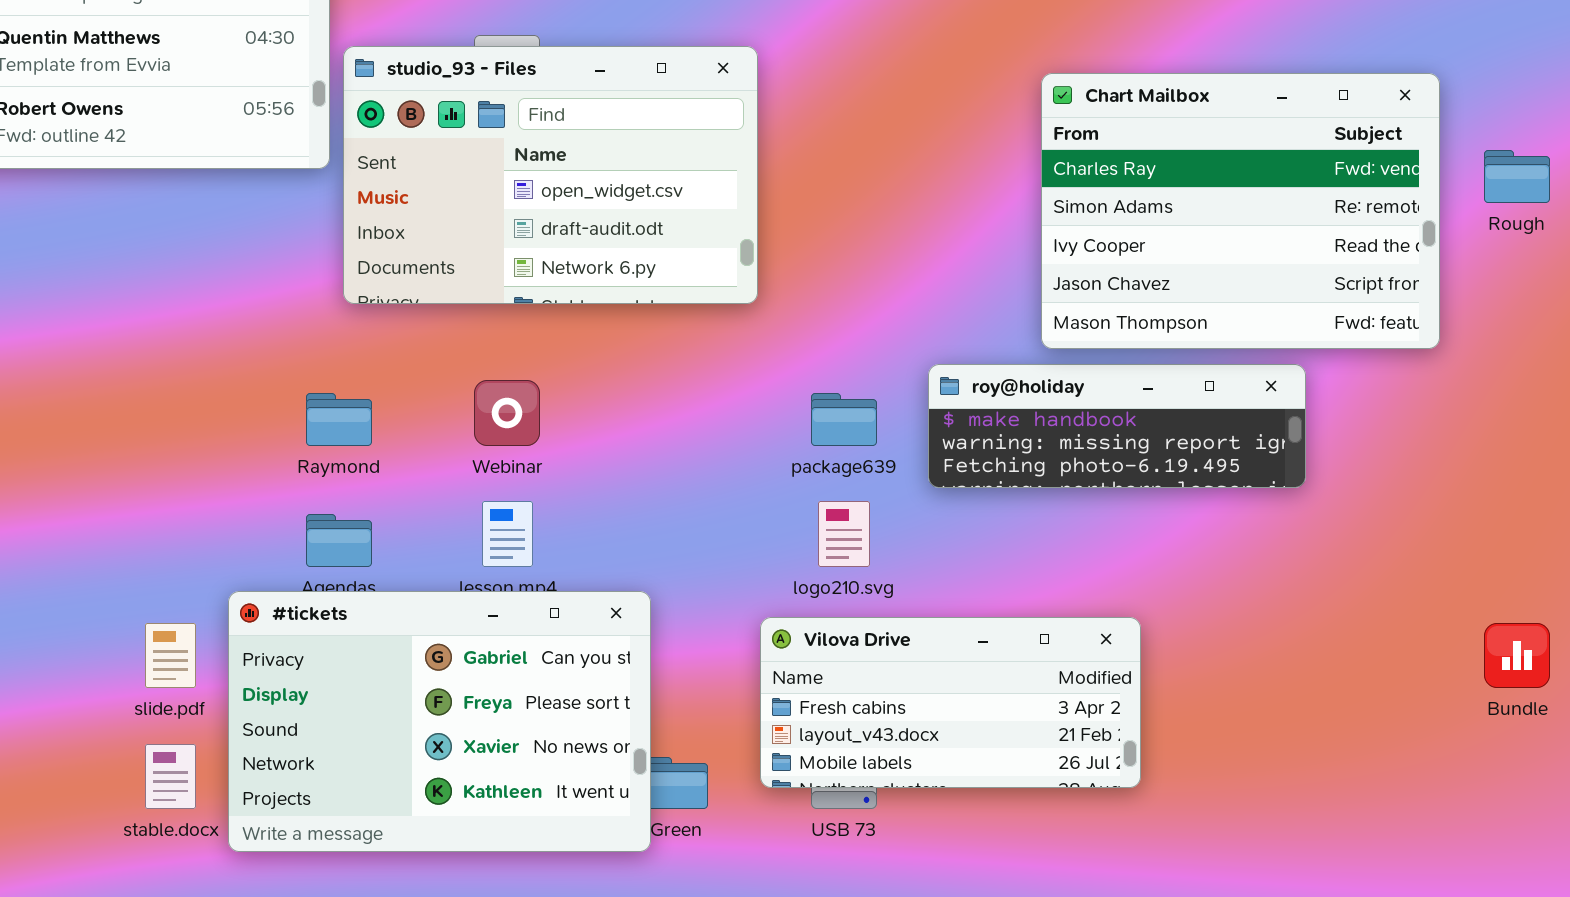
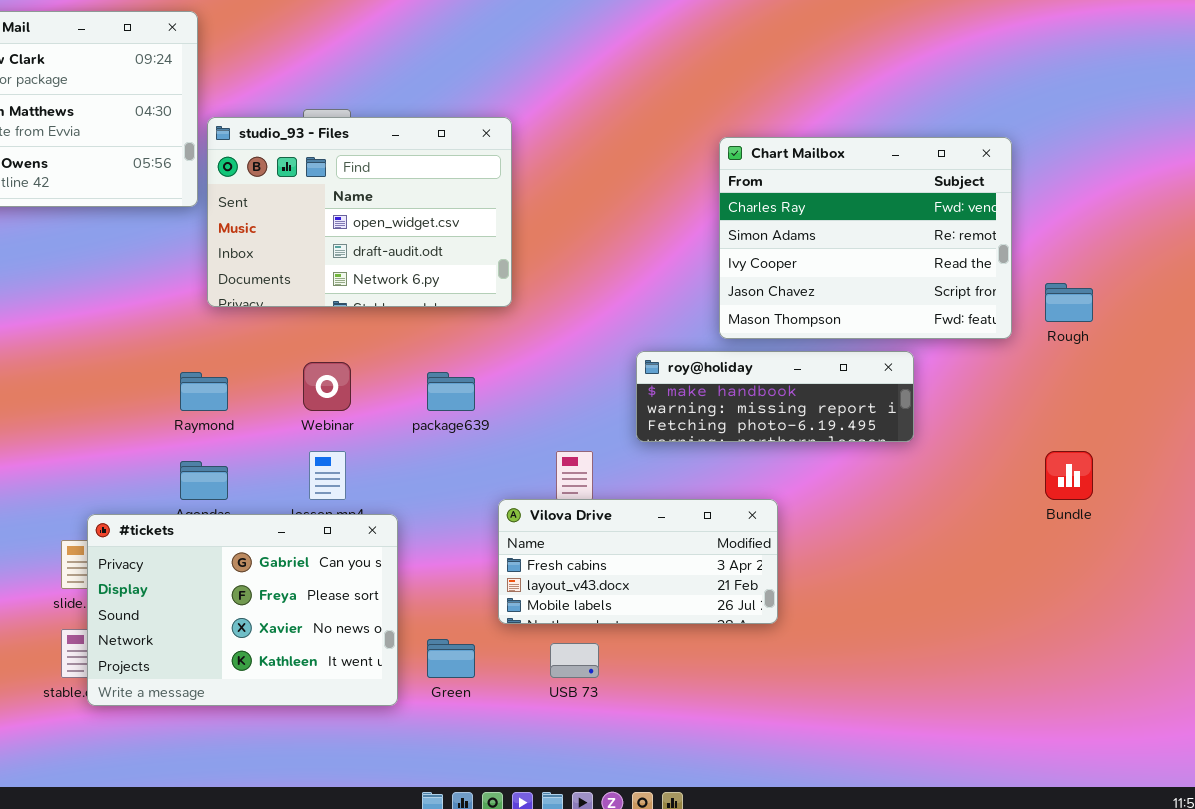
Rough: [1484,150,1550,203] -> [1045,283,1093,322], moved
package639: [811,393,877,446] -> [427,372,475,411], moved
#tickets: [228,591,651,852] -> [87,514,398,706], moved
Vilova Drive: [760,617,1141,788] -> [498,499,778,624], moved
Bundle: [1484,623,1550,688] -> [1045,451,1093,500], moved

